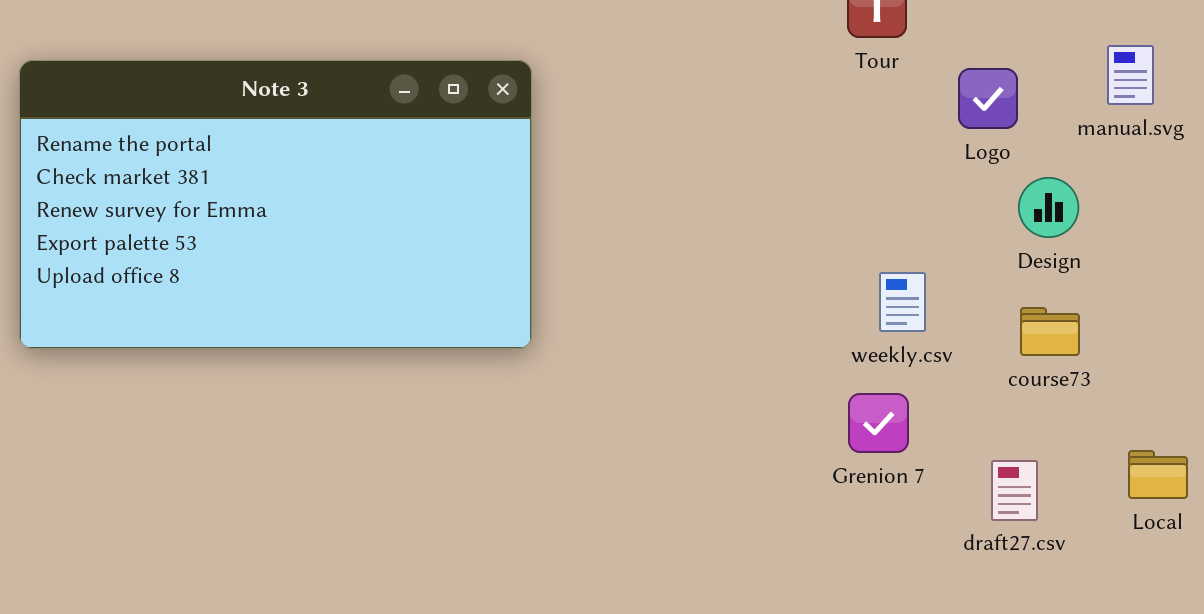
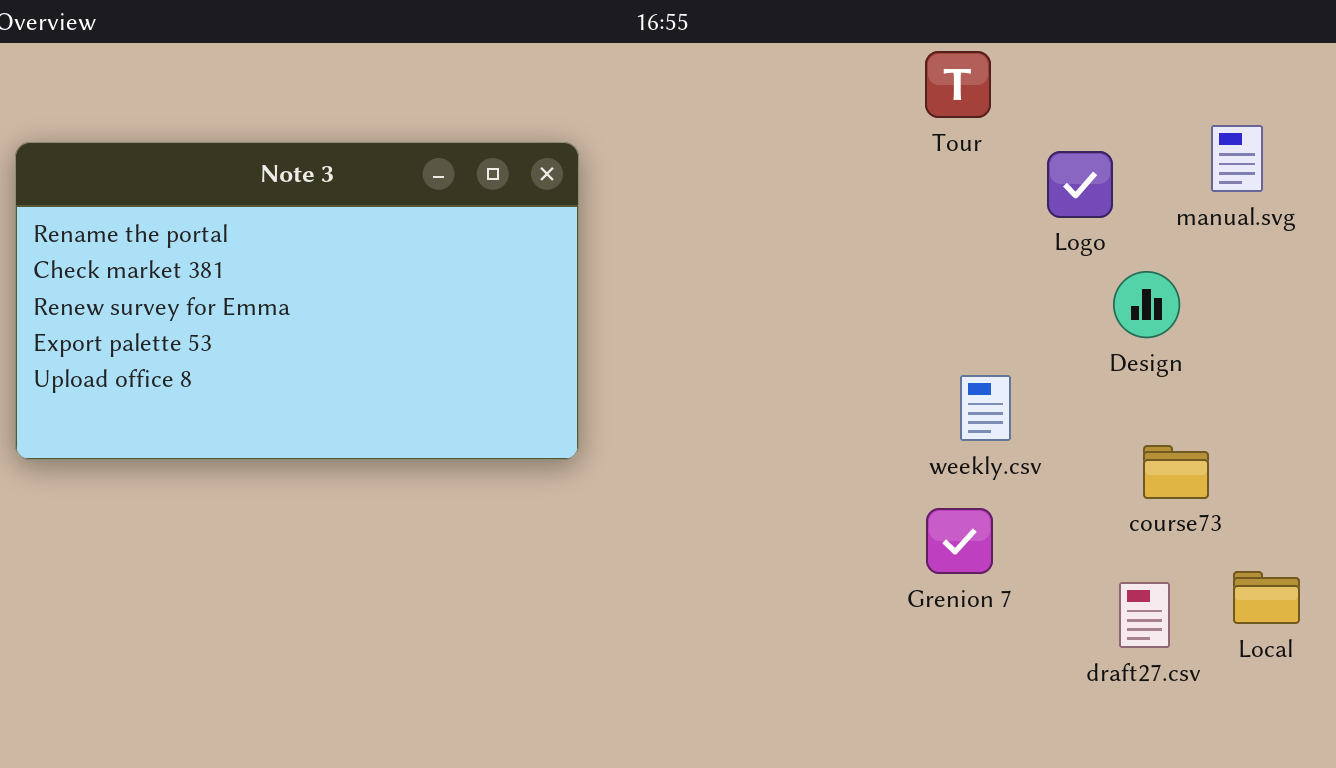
course73: [1020,307,1080,356] -> [1143,445,1209,499], moved
draft27.csv: [991,460,1038,521] -> [1119,582,1170,648], moved

